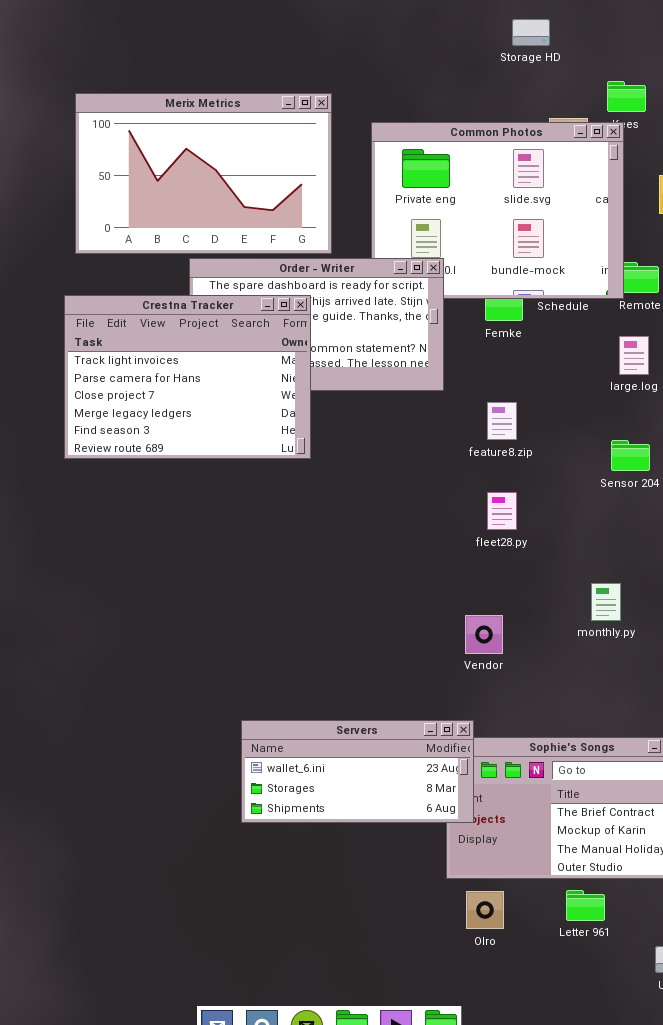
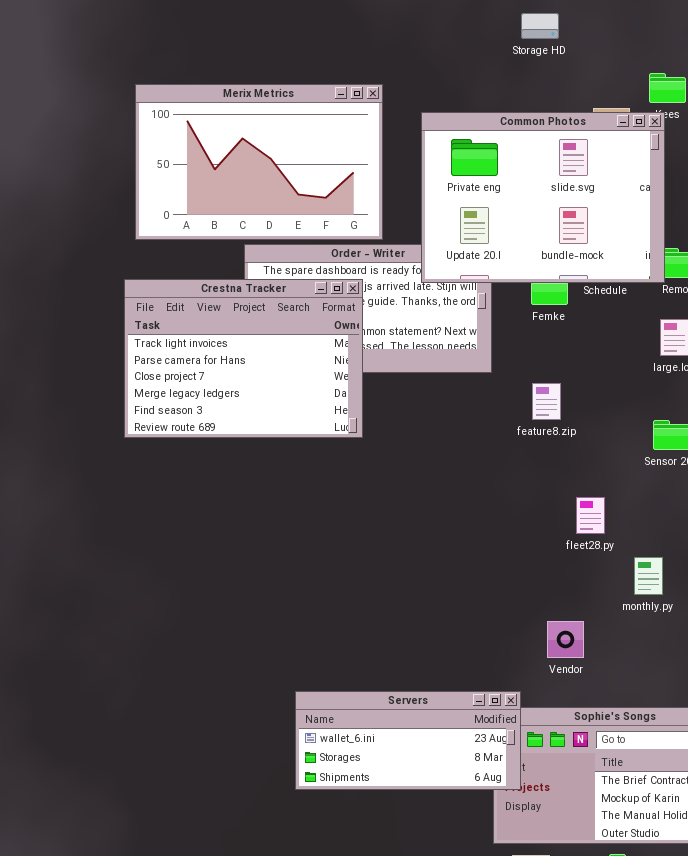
Storage HD: [512,19,550,46] -> [521,13,559,39], moved
Common Photos: [371,122,624,299] -> [421,112,665,283], raised
fleet28.py: [487,492,517,530] -> [576,497,605,534], moved
Vendor: [465,615,503,654] -> [547,621,584,658], moved

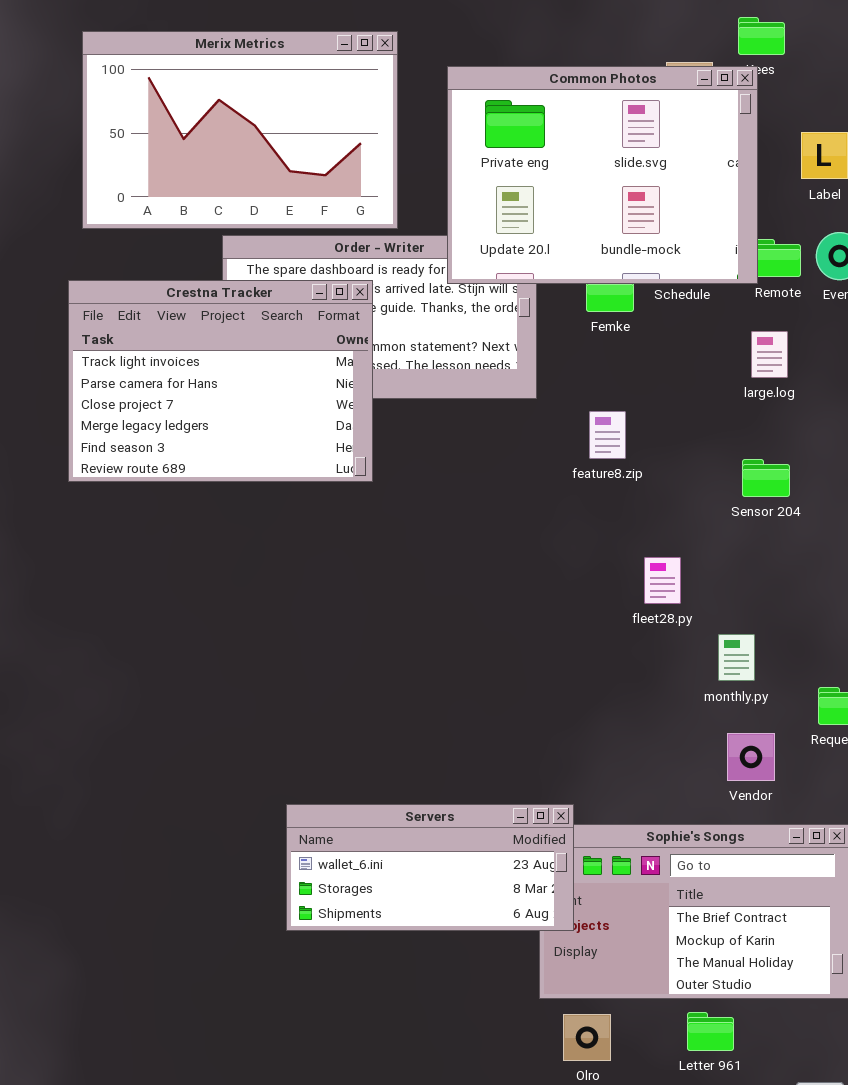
Vendor: [547,621,584,658] -> [727,733,775,781], moved

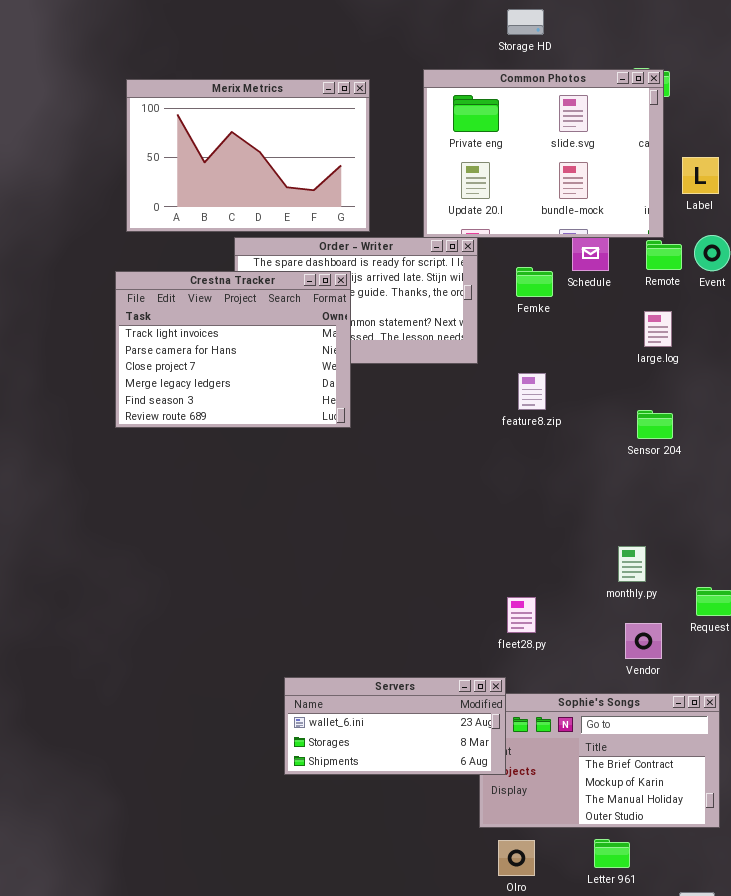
Common Photos: [447,66,758,284] -> [423,69,664,238], moved
fleet28.py: [644,557,681,604] -> [507,597,536,633], moved

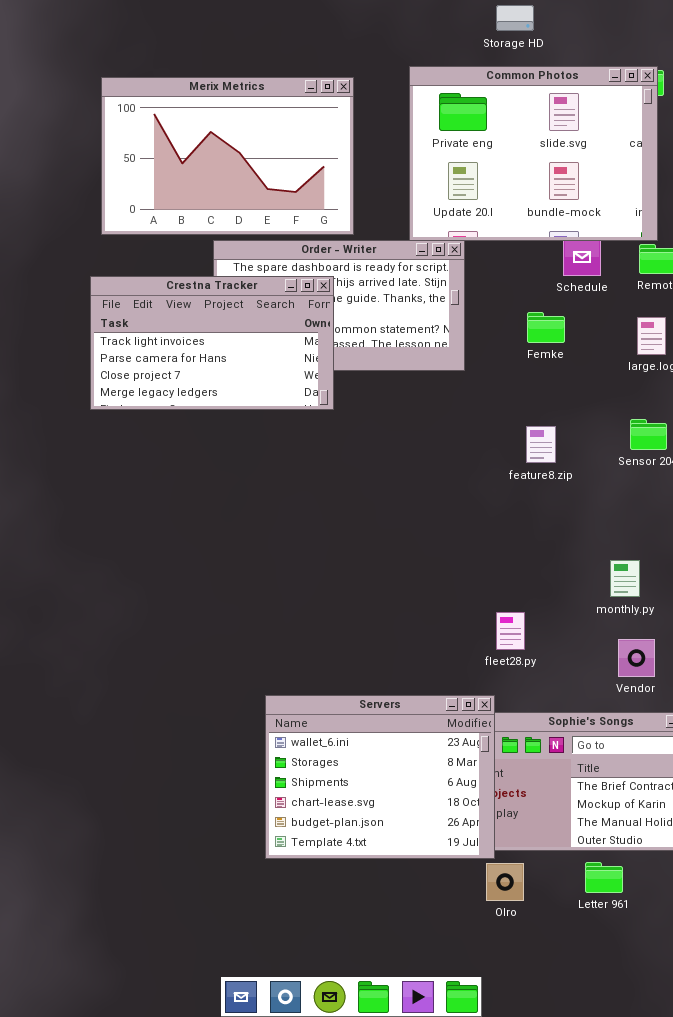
Femke: [516,267,553,297] -> [527,312,565,343], moved
Crestna Tracker: [115,271,351,428] -> [90,276,334,410], resized
feature8.zip: [518,373,546,410] -> [526,426,556,463], moved
Servers: [284,677,506,775] -> [265,695,495,859], resized

